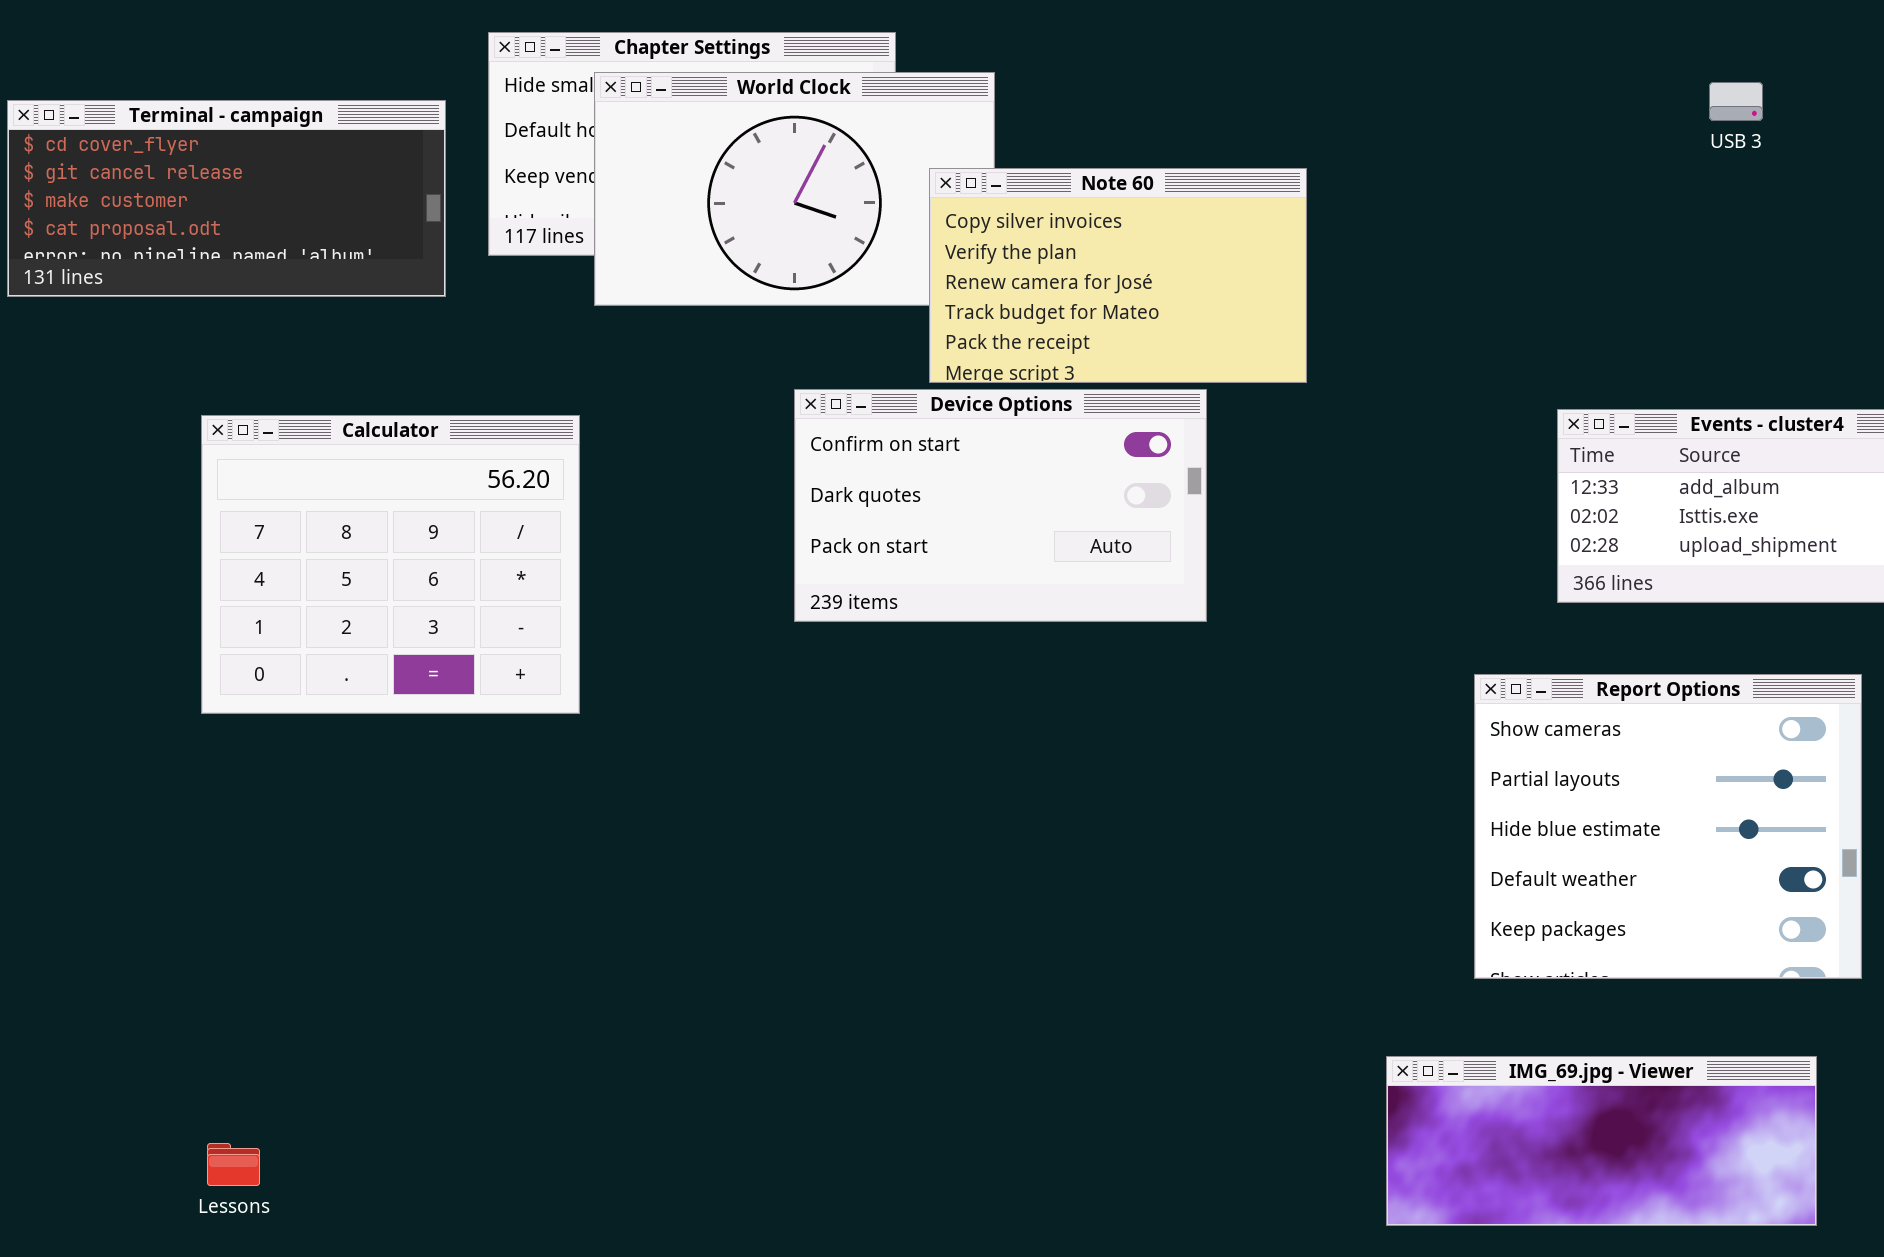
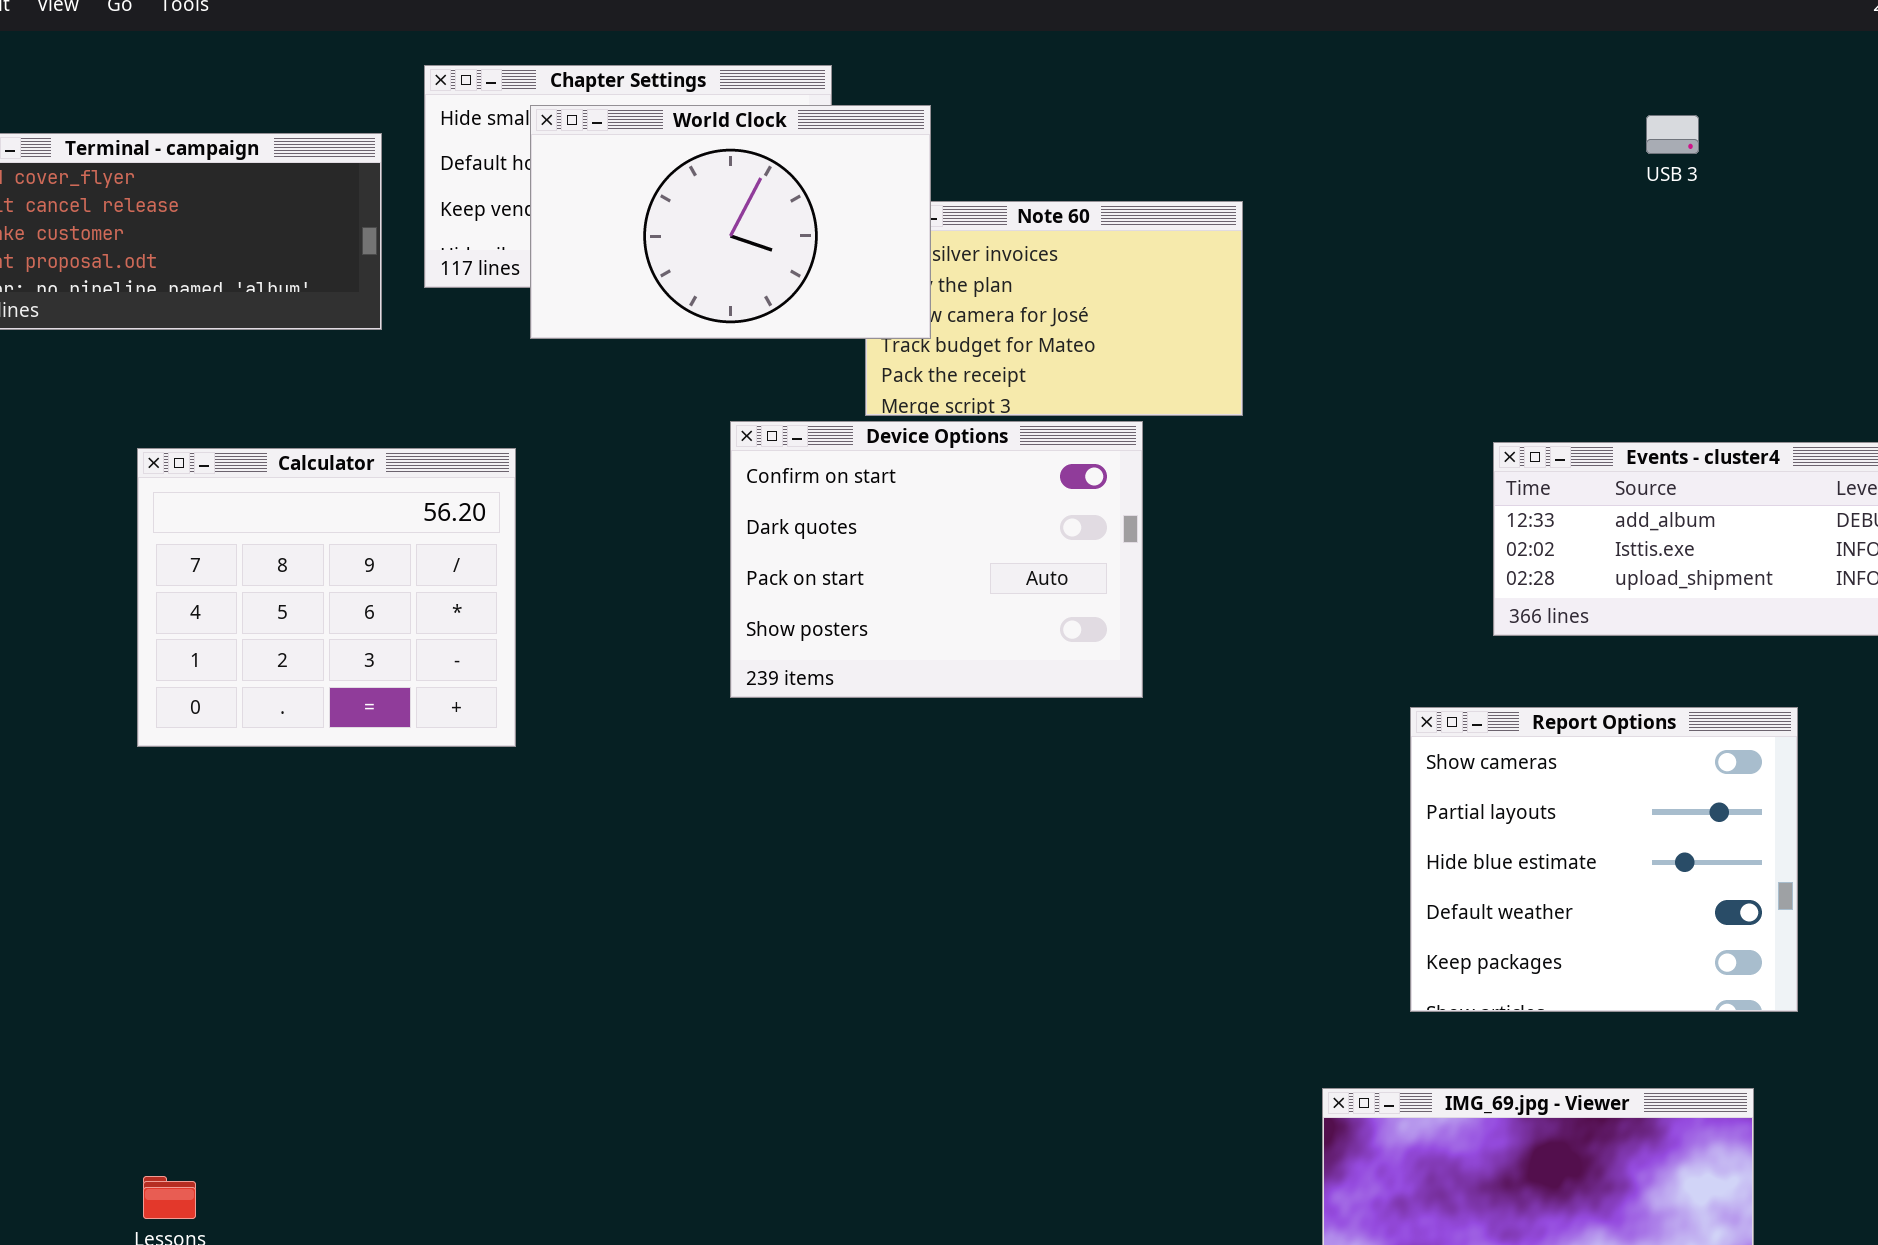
World Clock: [594,72,995,306] -> [530,105,931,339], raised
Device Options: [794,389,1207,622] -> [730,421,1143,698], resized

